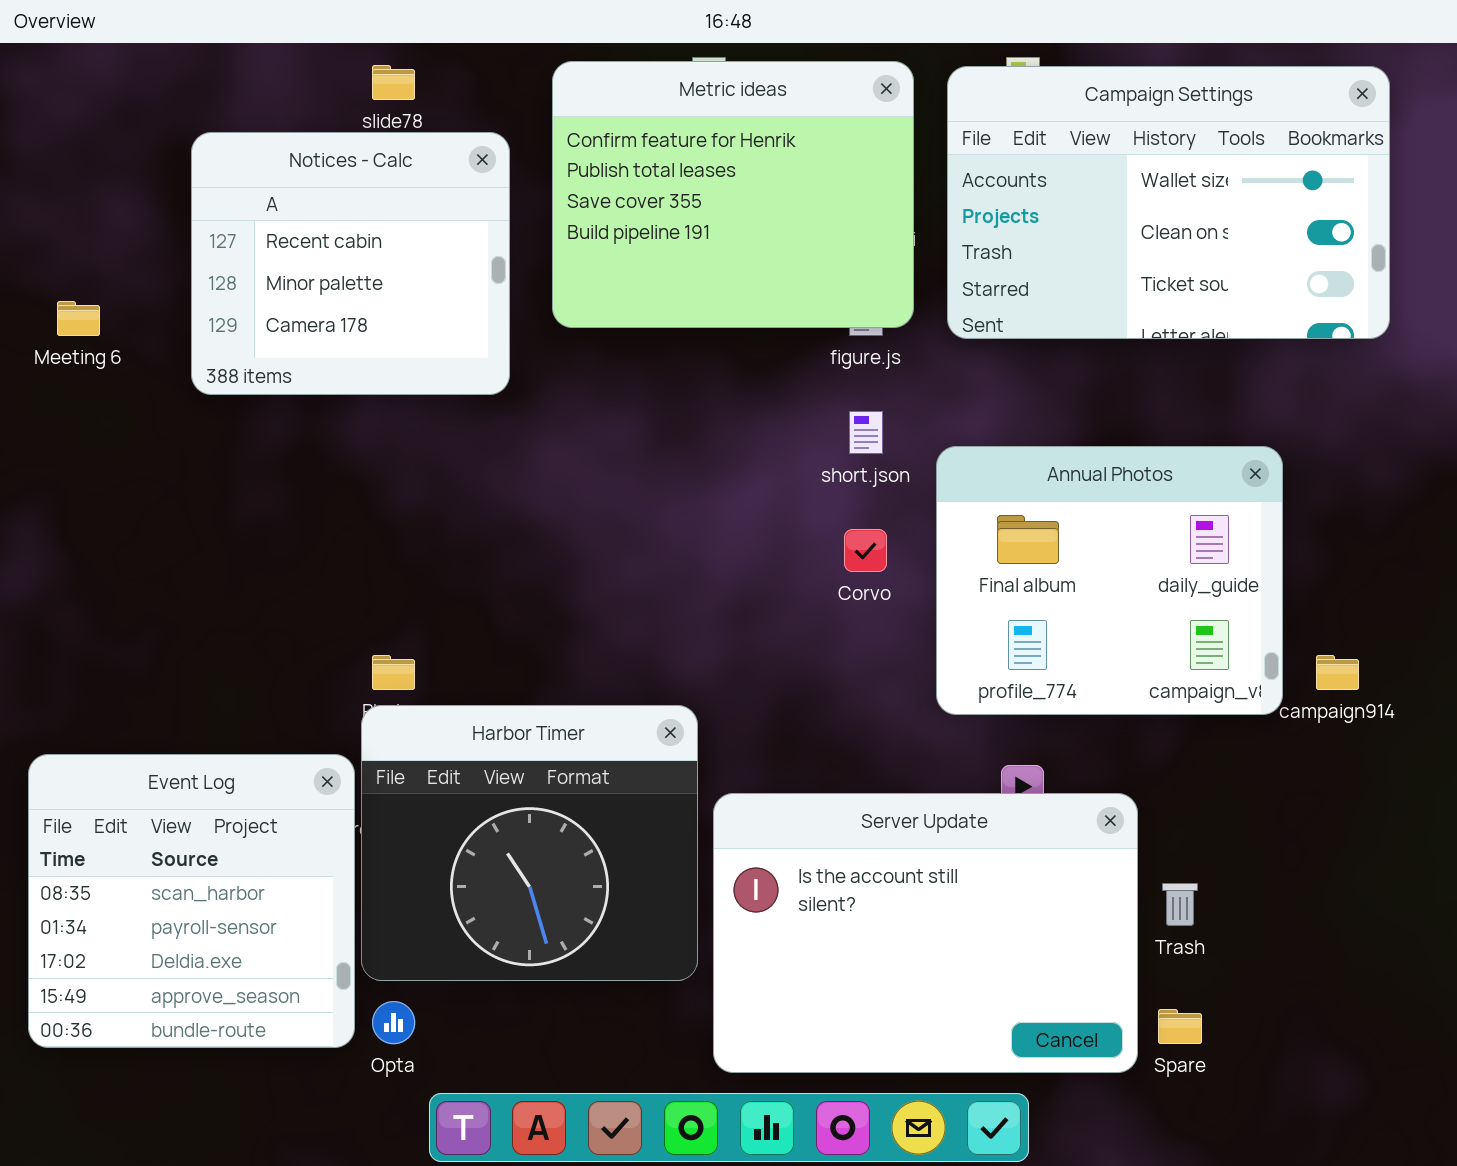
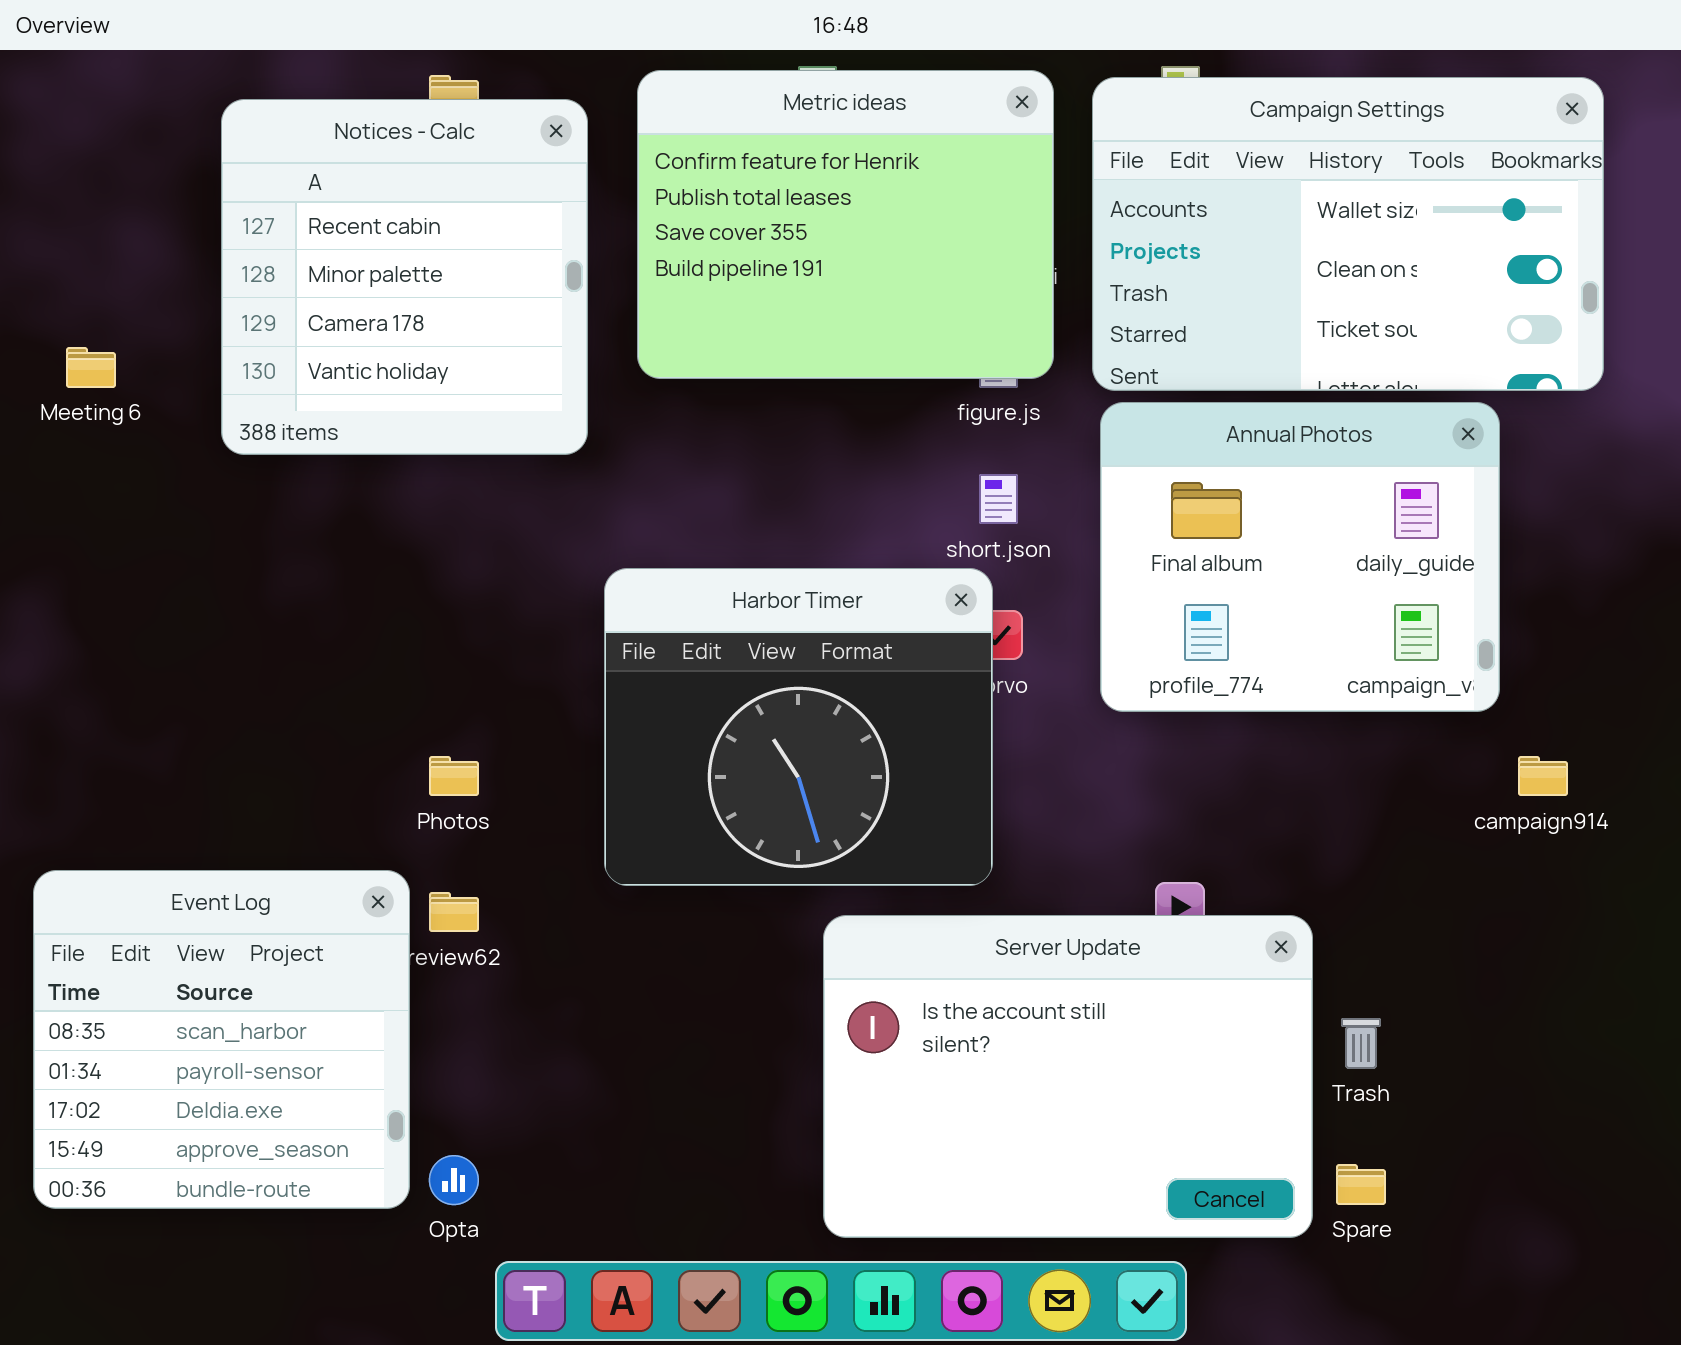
Notices - Calc: [191,132,510,395] -> [221,99,588,455], resized
Annual Photos: [936,446,1283,715] -> [1100,402,1500,712], moved
Harbor Timer: [361,705,698,981] -> [604,568,993,886], moved

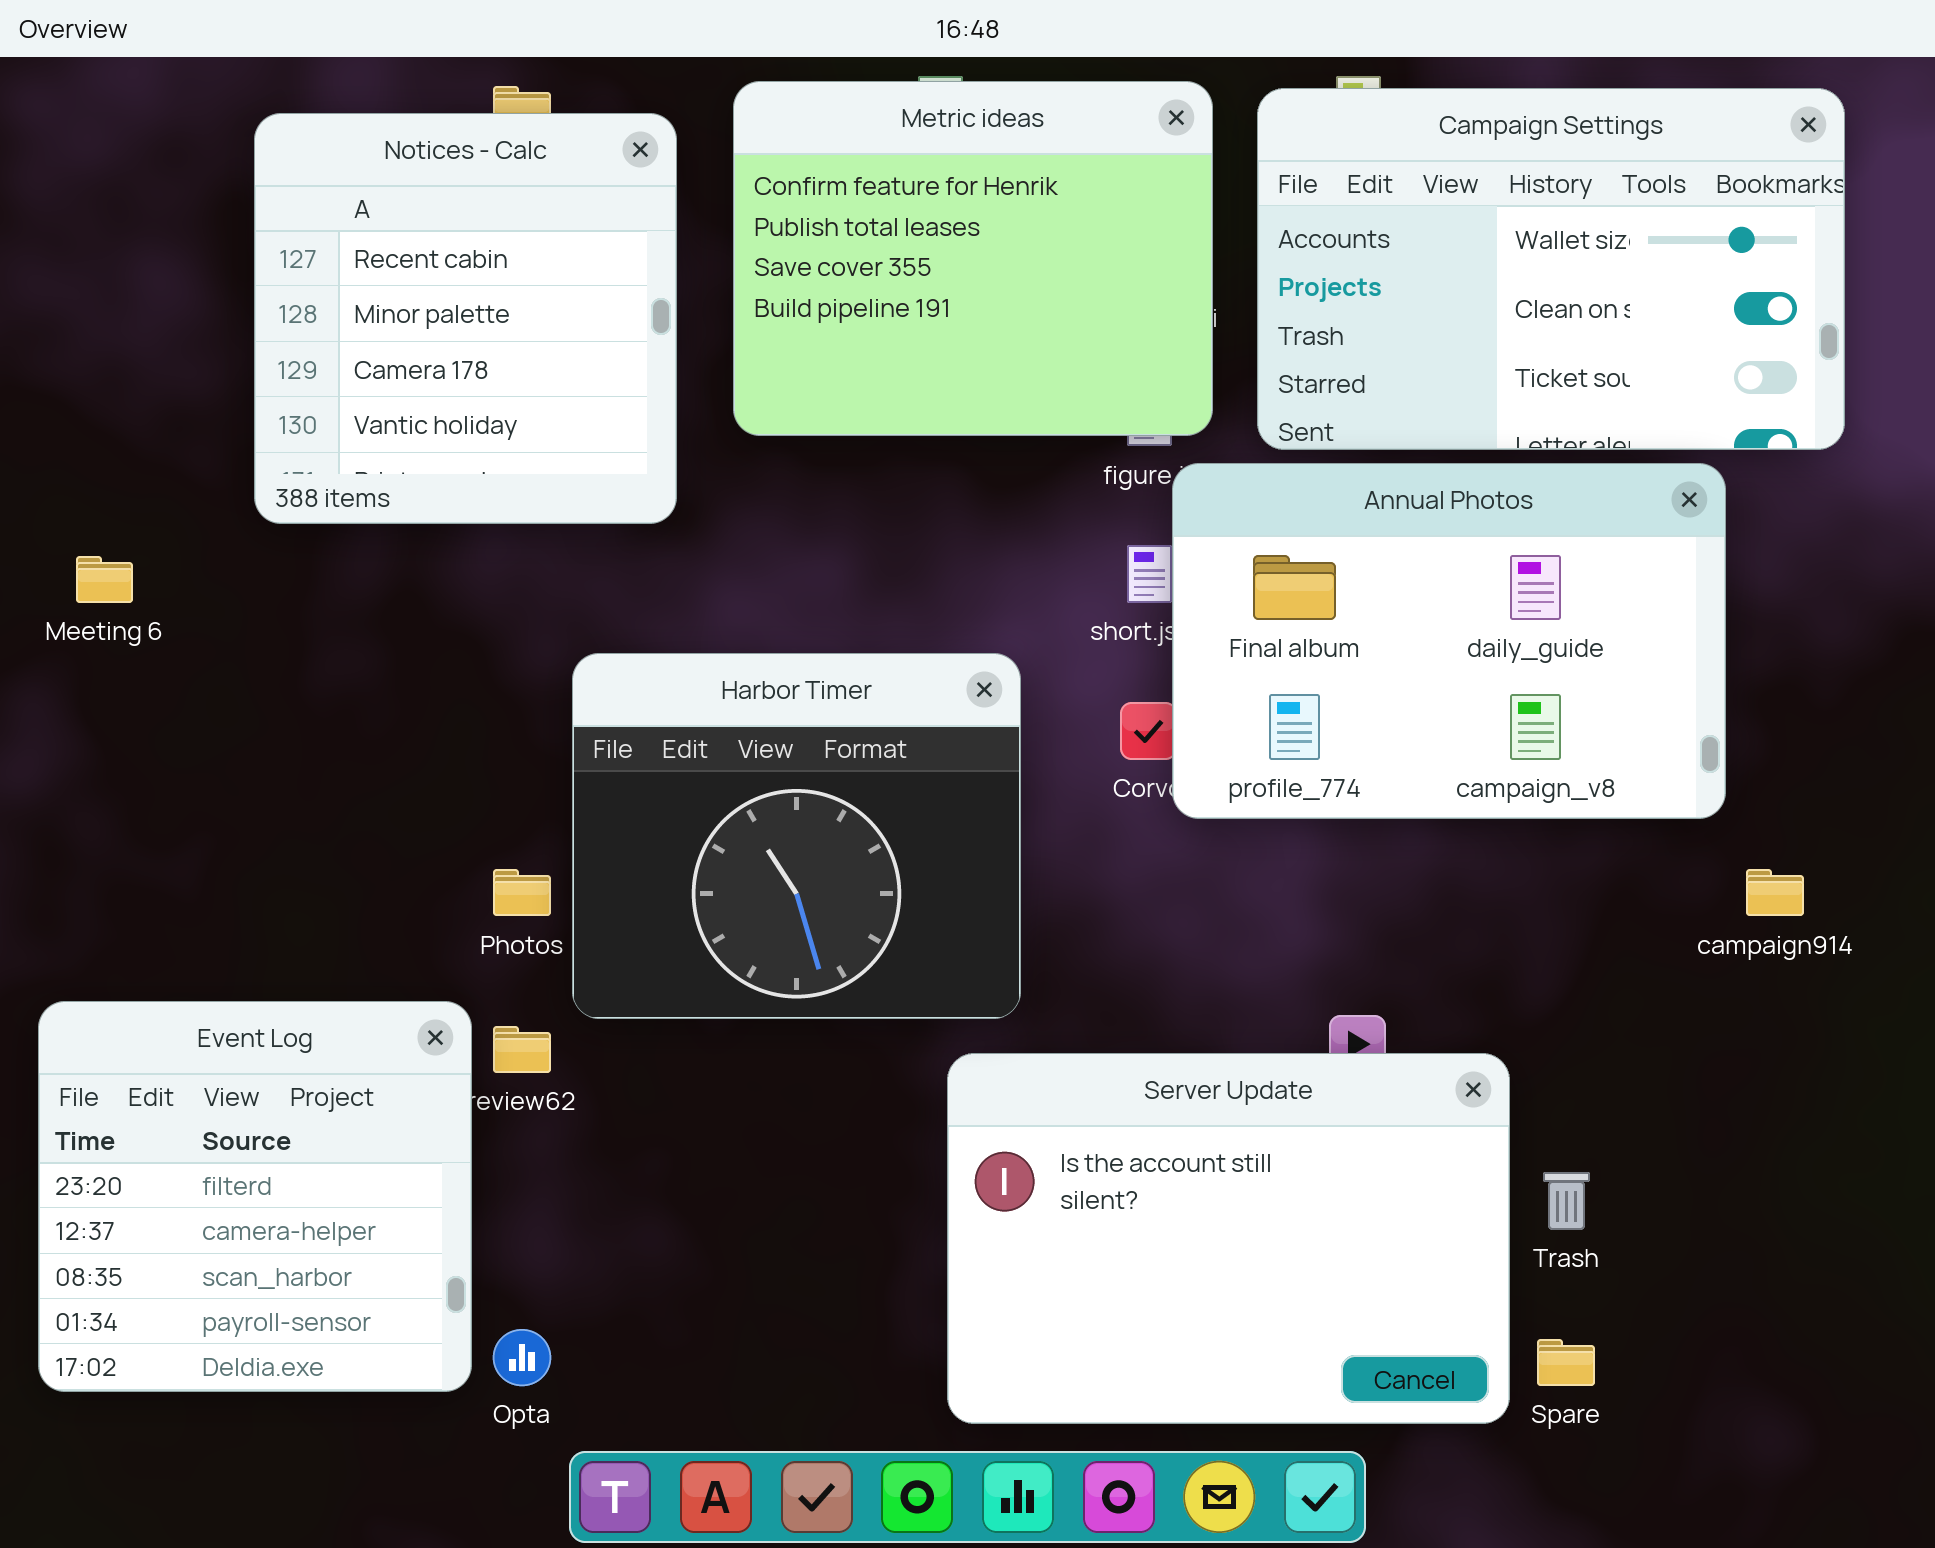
Meeting 6: [66,347,116,388] -> [76,556,133,603], moved
Annual Photos: [1100,402,1500,712] -> [1172,463,1726,819], resized
Harbor Timer: [604,568,993,886] -> [572,653,1021,1019], moved
Event Log: [33,870,410,1209] -> [38,1001,472,1392], scrolled up 2 rows

